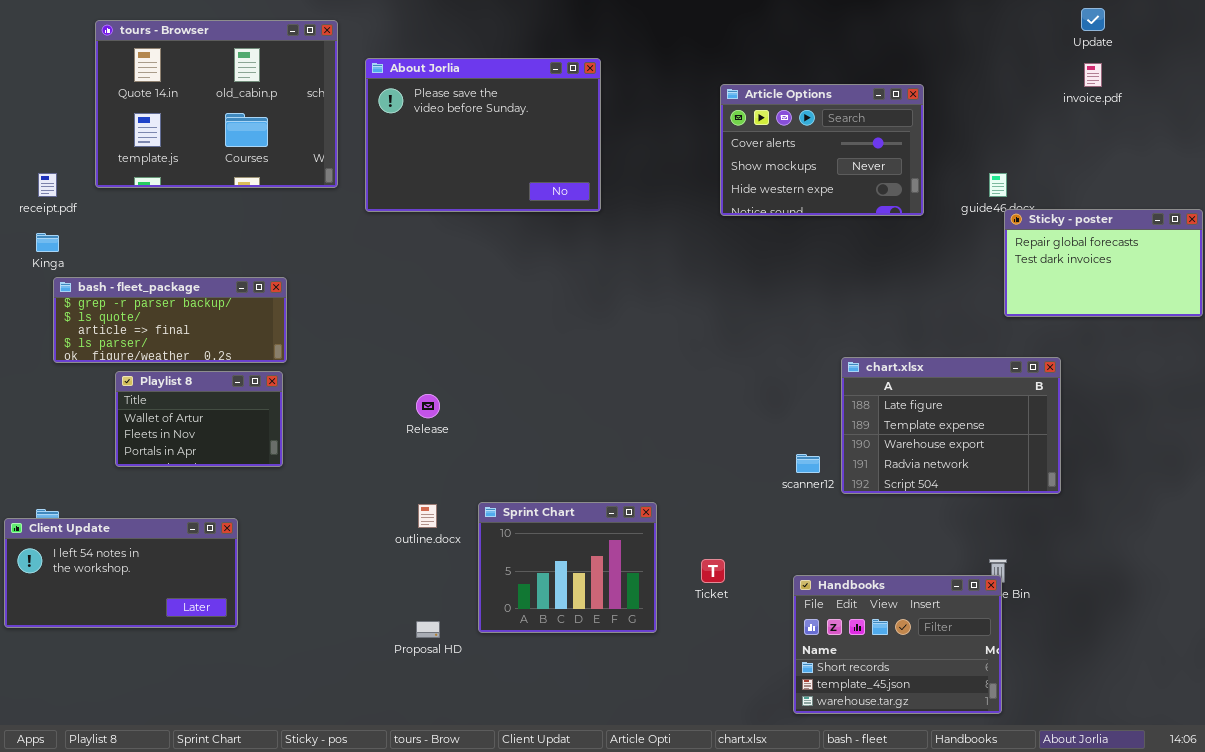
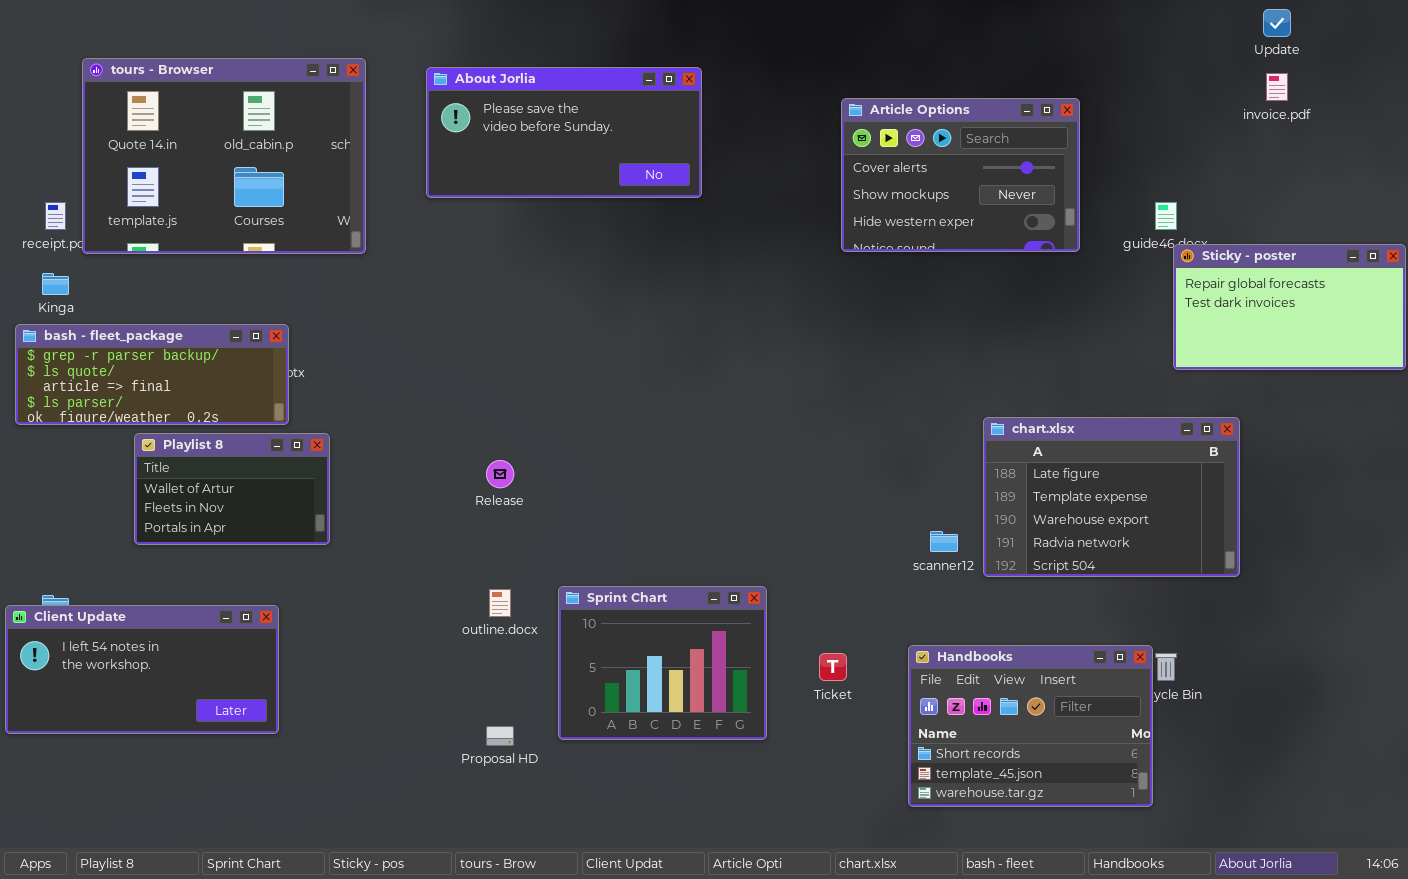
tours - Browser: [95,20,338,188] -> [82,58,366,254], moved
About Jorlia: [365,58,601,212] -> [426,67,702,198], resized
bash - fleet_package: [53,277,287,363] -> [15,324,289,425], moved
Handbooks: [793,575,1002,714] -> [908,645,1153,807], moved

